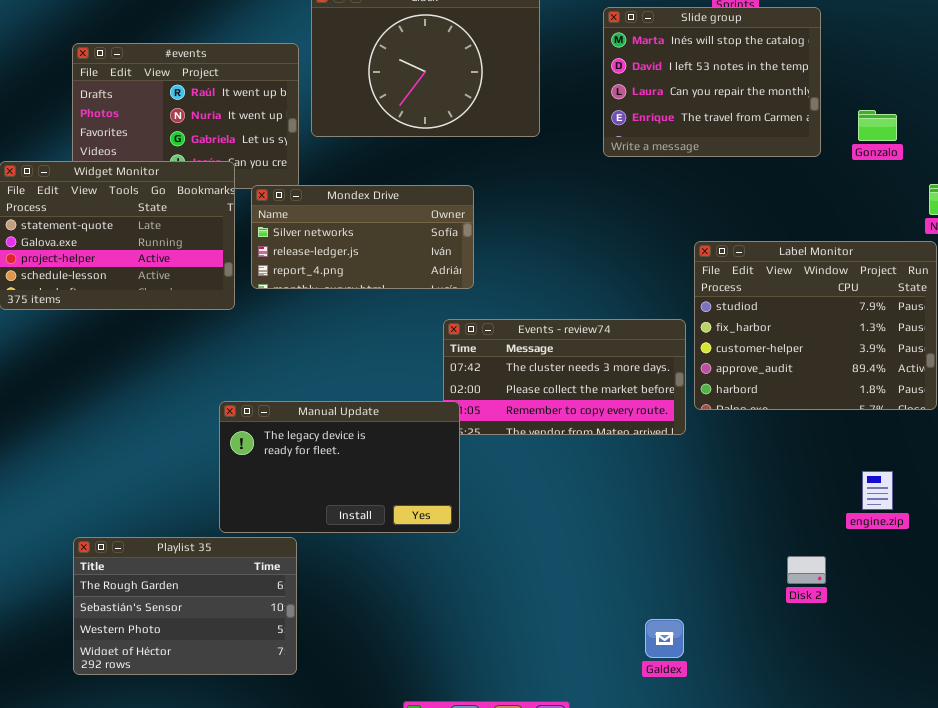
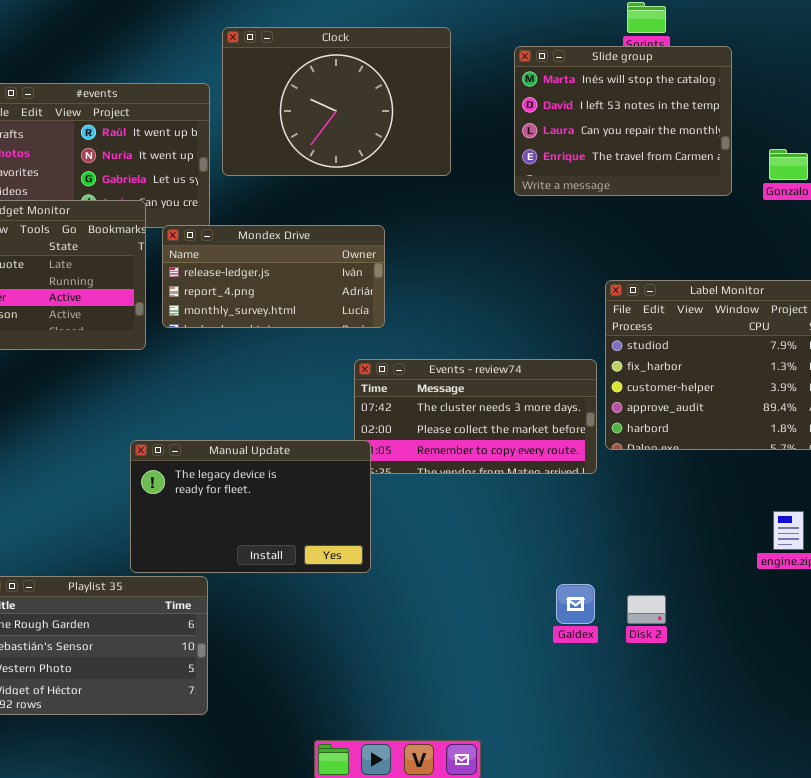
Mondex Drive: [251,185,474,289] -> [162,225,385,328], scrolled down 1 row
Disk 2: [787,556,826,584] -> [627,595,666,624], moved
Galdex: [645,619,684,658] -> [556,584,595,624], moved

